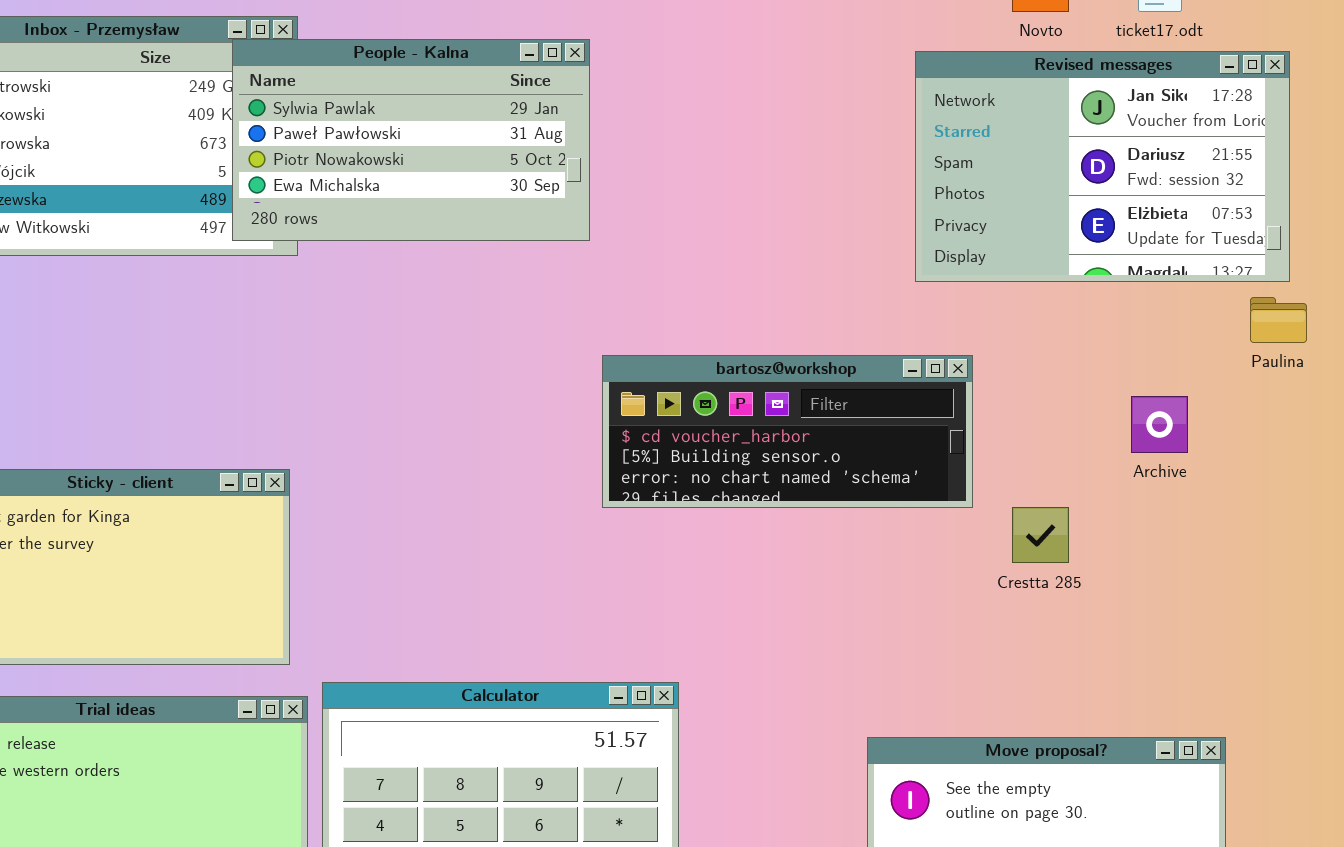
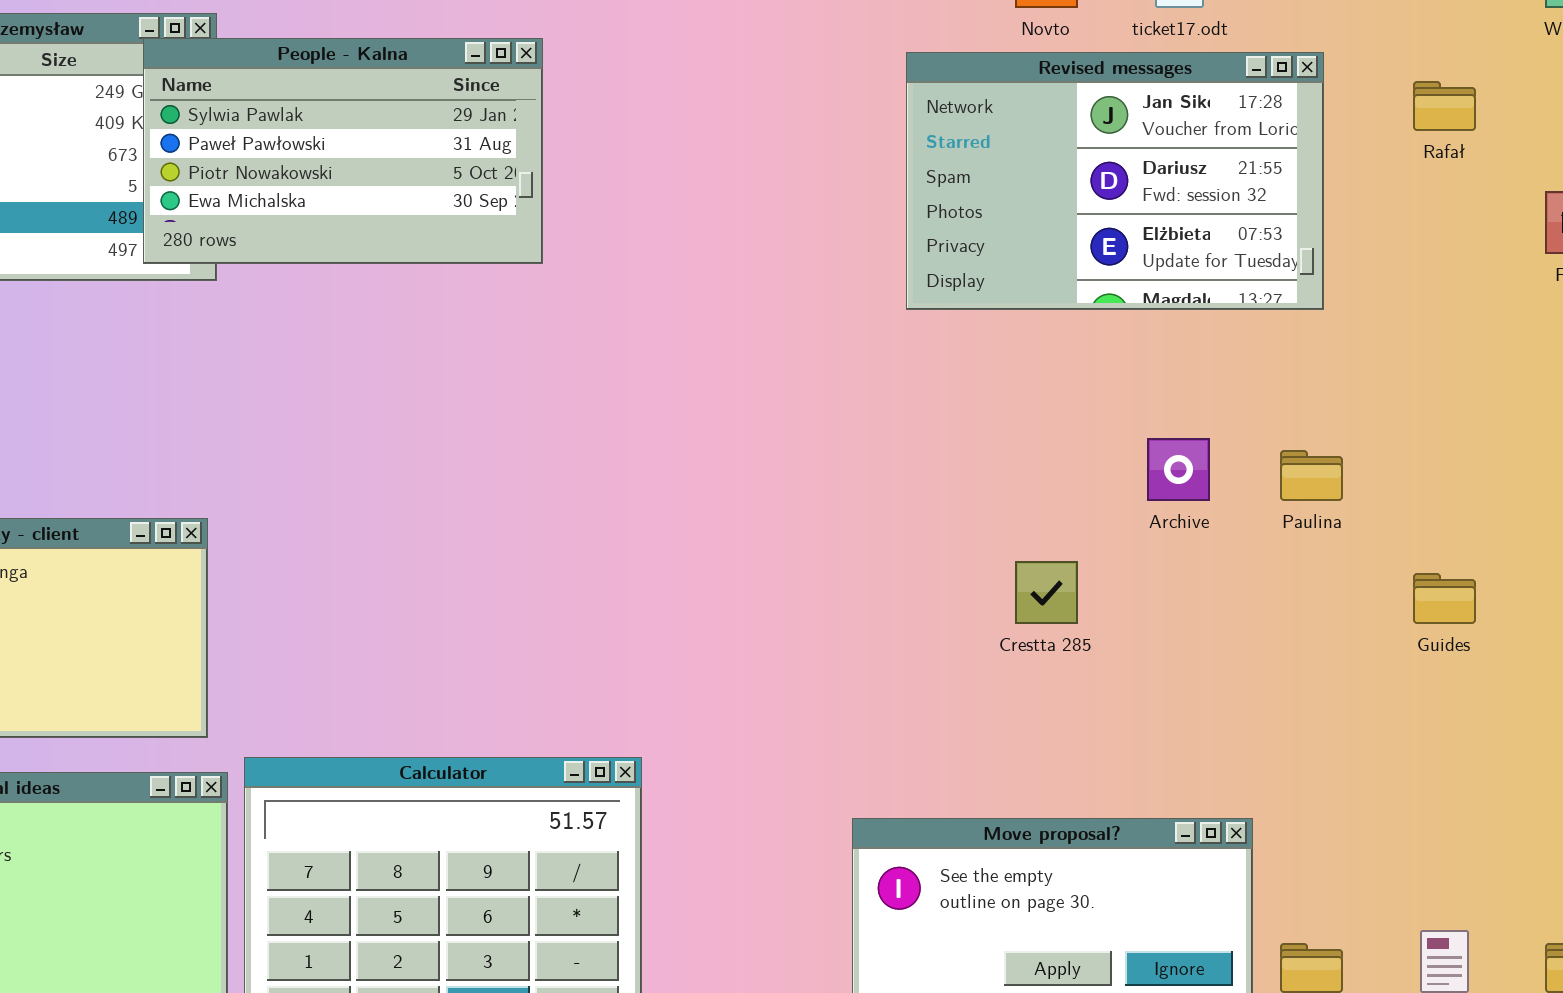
Paulina: [1250,297,1307,343] -> [1280,450,1343,501], moved
bartosz@workshop: [602,355,973,508] -> none, closed

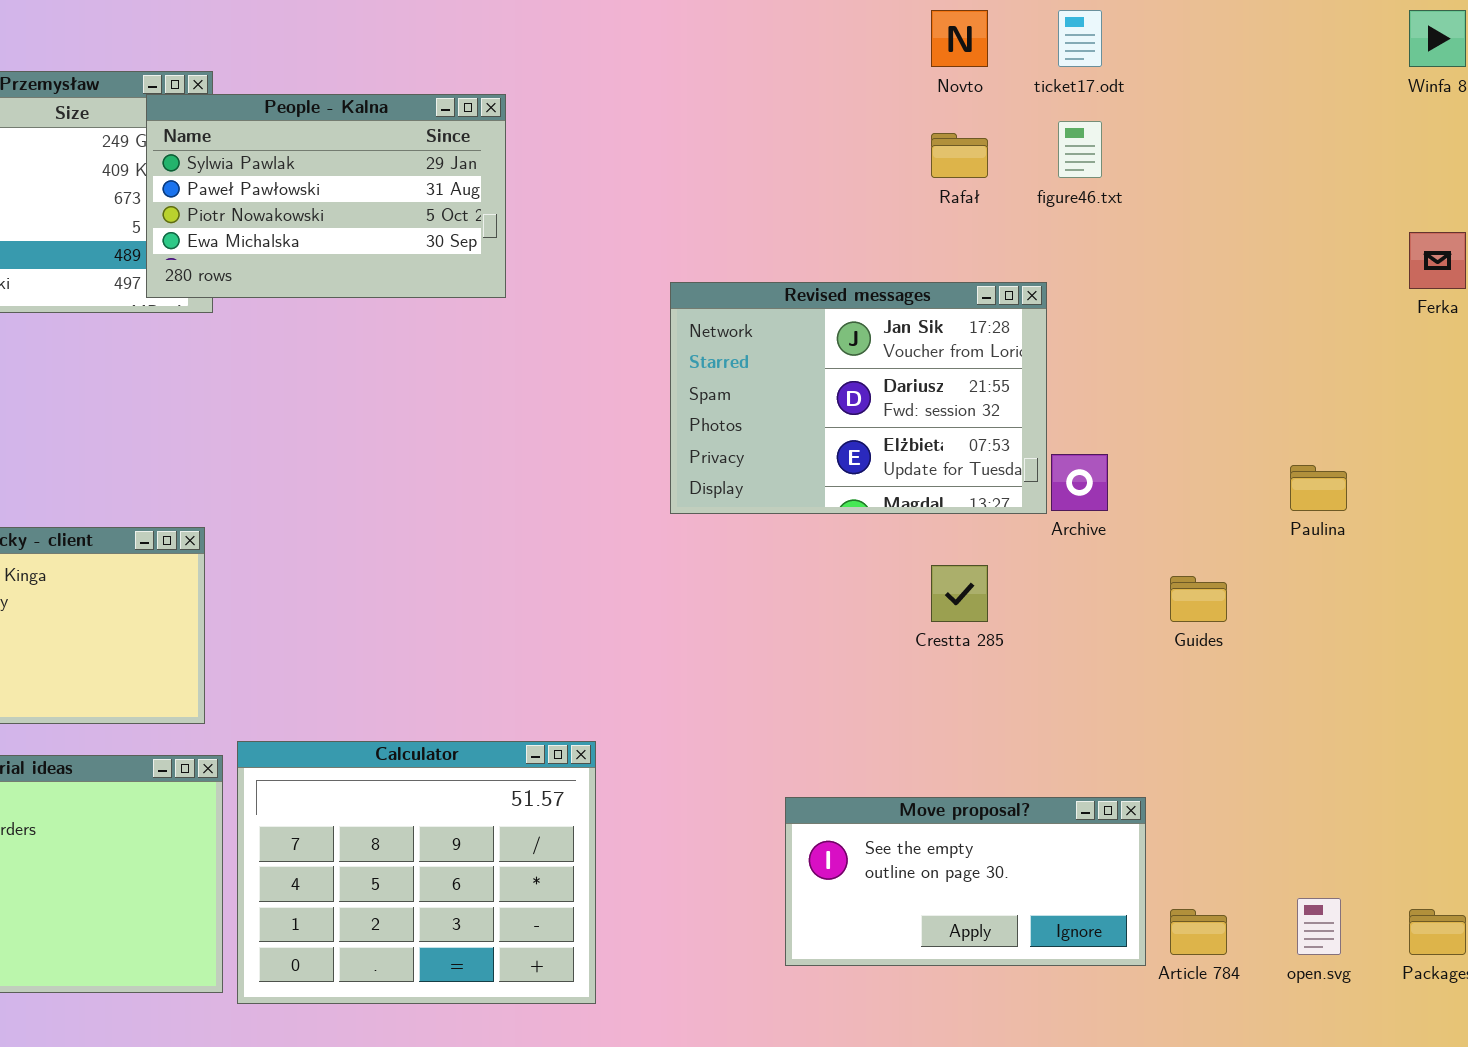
Revised messages: [906,52,1324,310] -> [670,282,1047,514], moved
Rafał: [1413,81,1476,131] -> [931,133,988,178], moved
Paulina: [1280,450,1343,501] -> [1290,465,1347,511], moved
Guides: [1413,573,1476,624] -> [1170,576,1227,622], moved

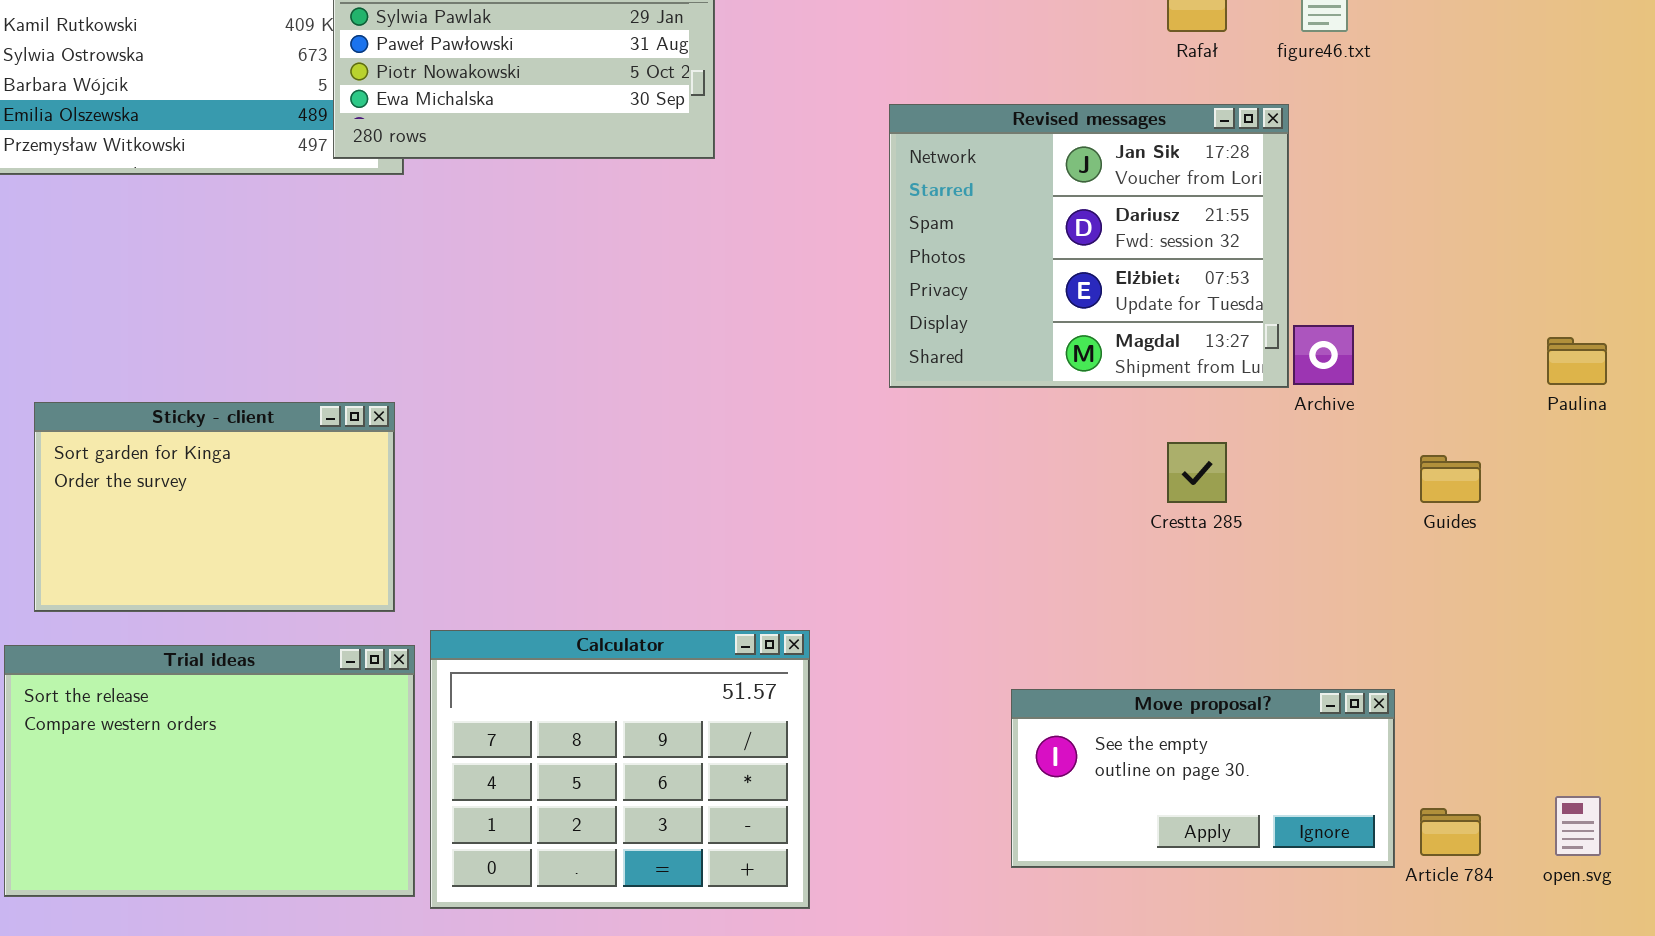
Revised messages: [670,282,1047,514] -> [889,104,1289,388], resized

